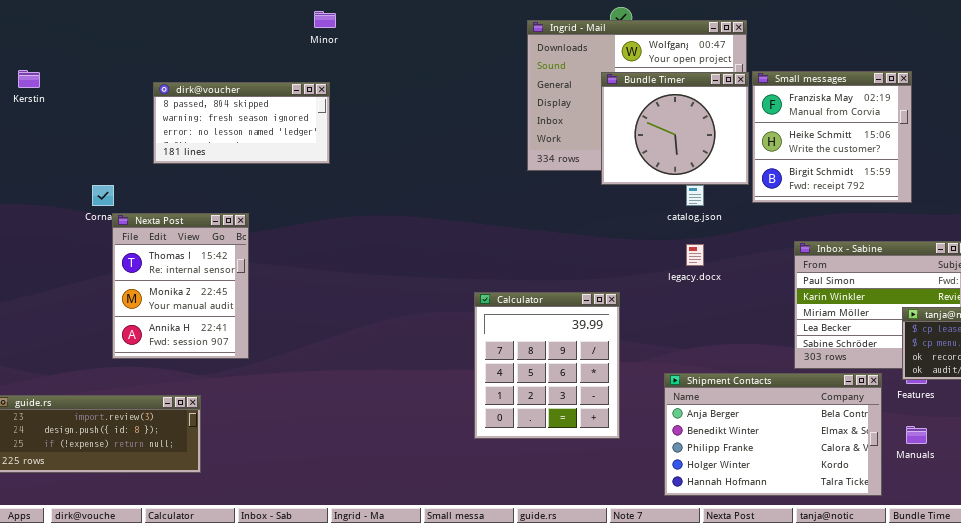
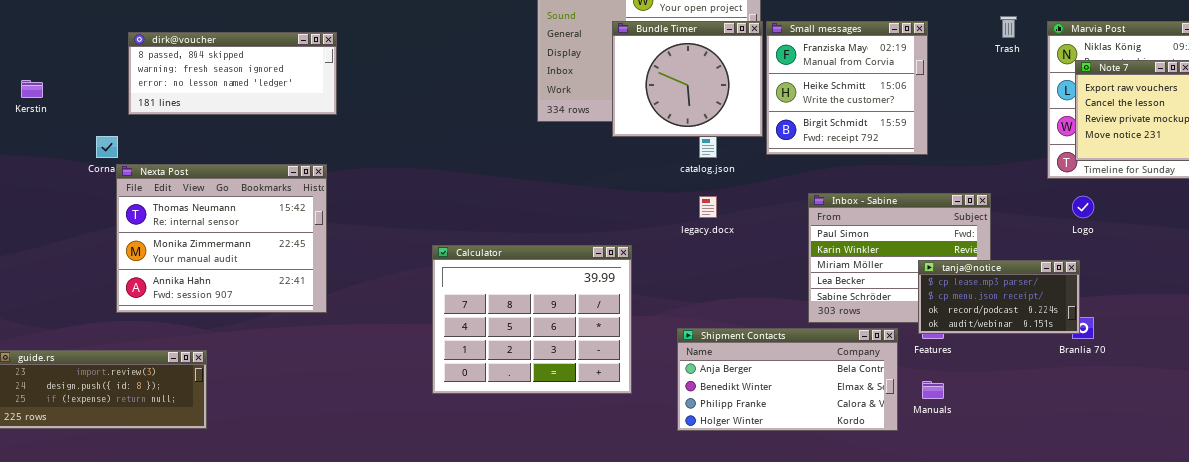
Kerstin: [18,70,40,88] -> [21,80,43,98], moved
dirk@voucher: [153,82,330,164] -> [128,32,337,115], resized
Nexta Post: [112,213,249,359] -> [116,164,327,313], resized
Calculator: [474,292,620,439] -> [432,245,632,394], resized
Shipment Contacts: [664,373,882,496] -> [677,328,898,431], resized

